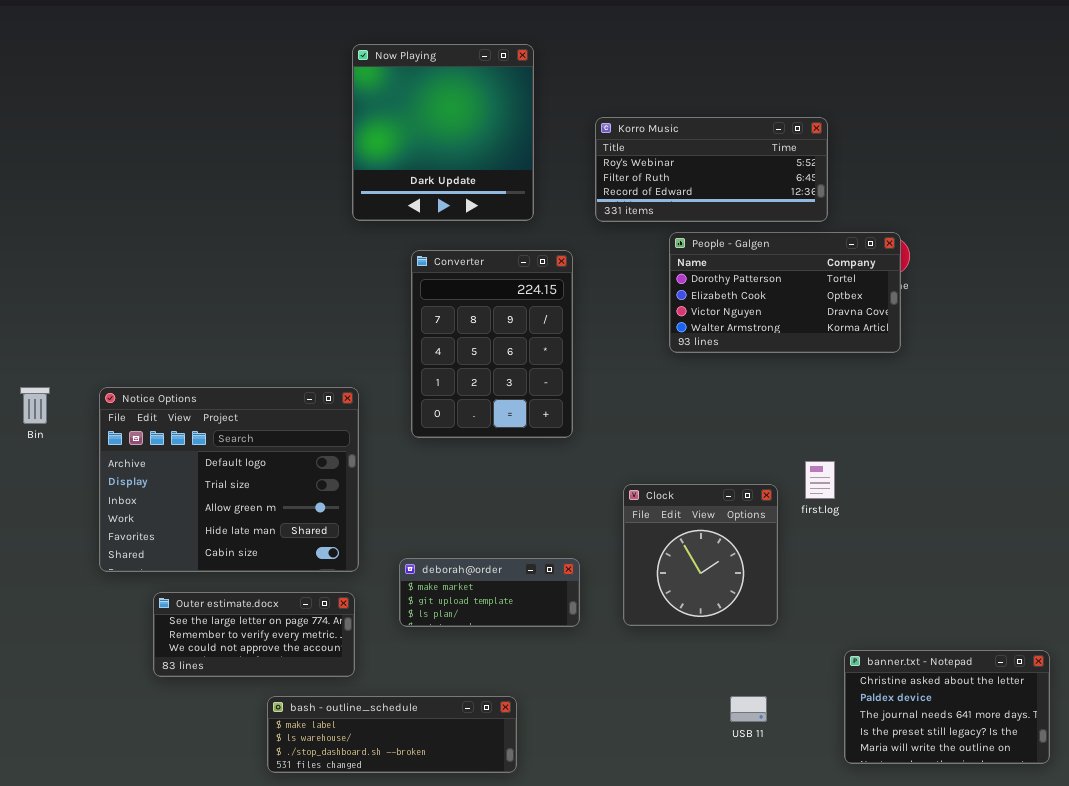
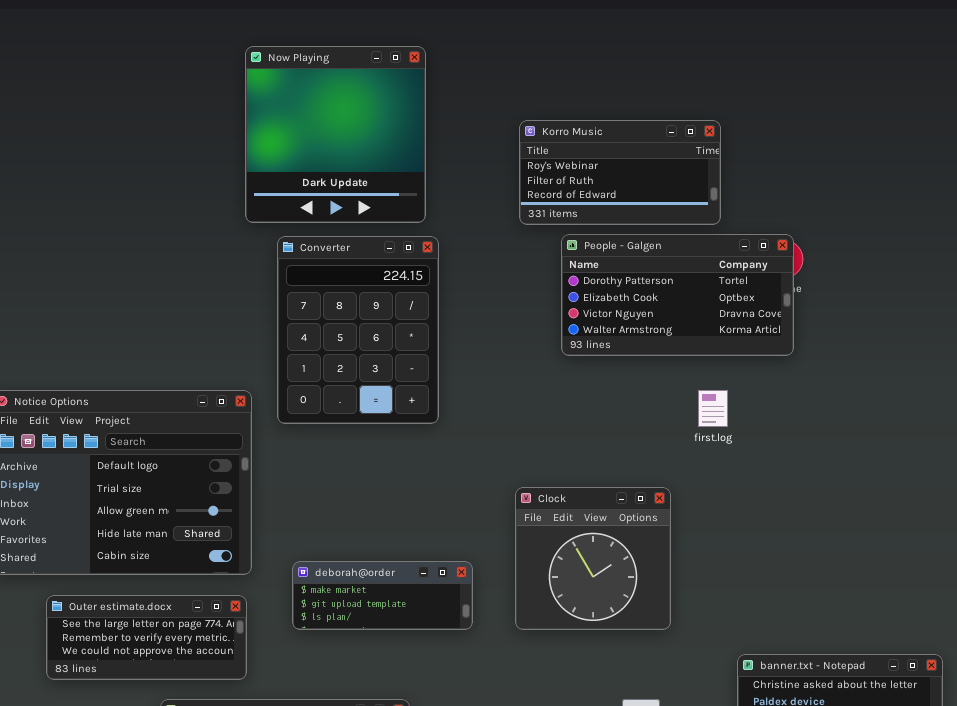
Korro Music: [595,117,828,222] -> [519,120,721,225], resized
Converter: [411,250,573,438] -> [277,236,439,424], moved
first.log: [805,461,835,499] -> [698,390,728,427], moved

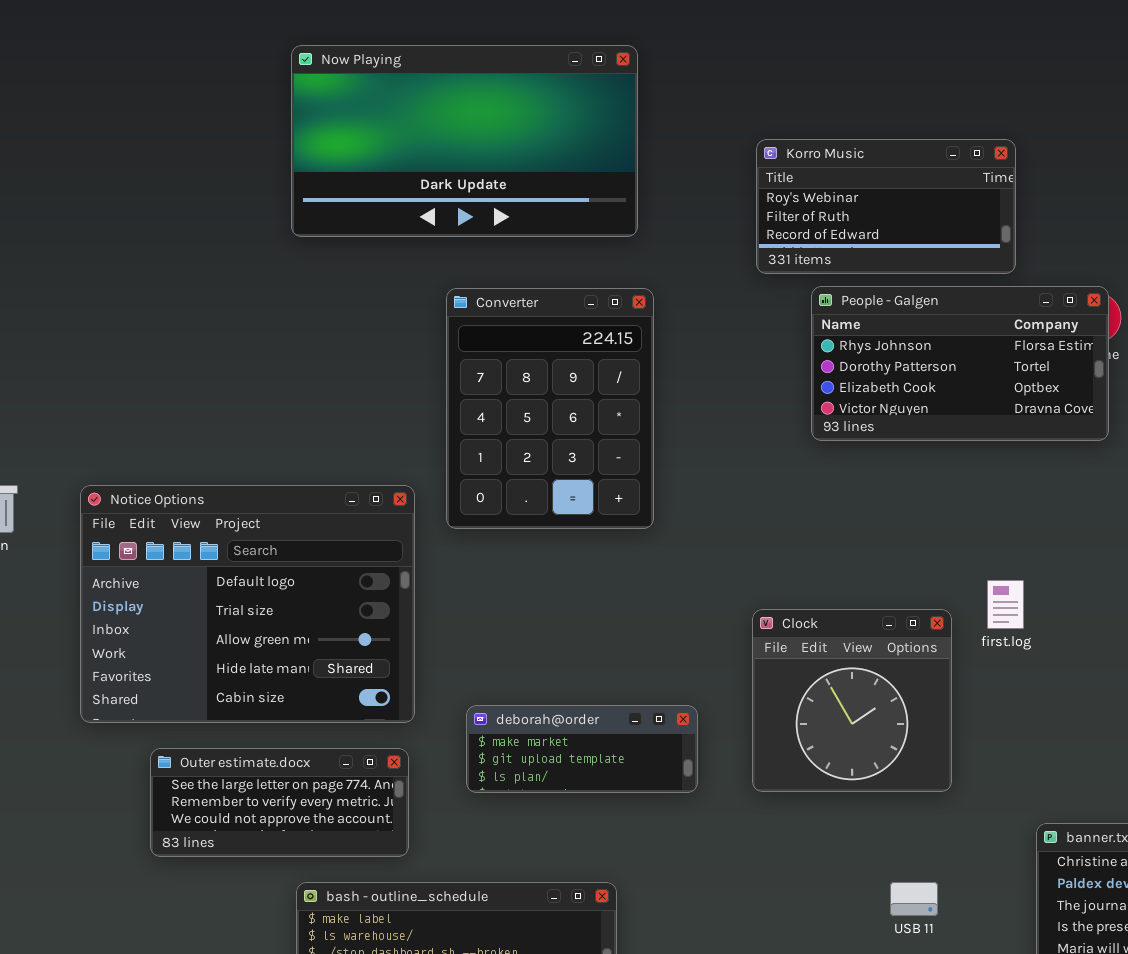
Now Playing: [245,46,426,223] -> [291,45,638,237], resized
People - Galgen: [561,234,794,356] -> [811,286,1109,441], scrolled up 1 row
first.log: [698,390,728,427] -> [987,580,1024,629], moved

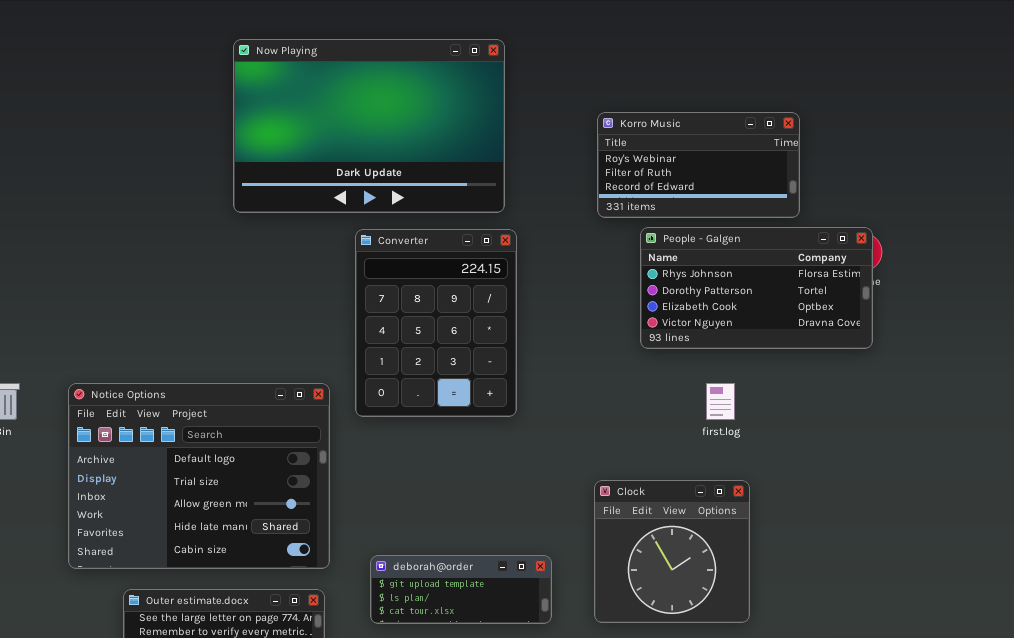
Now Playing: [291,45,638,237] -> [233,39,505,213], resized
first.log: [987,580,1024,629] -> [706,383,735,420], moved
deborah@order: [466,705,698,793] -> [370,555,552,624], scrolled down 1 row

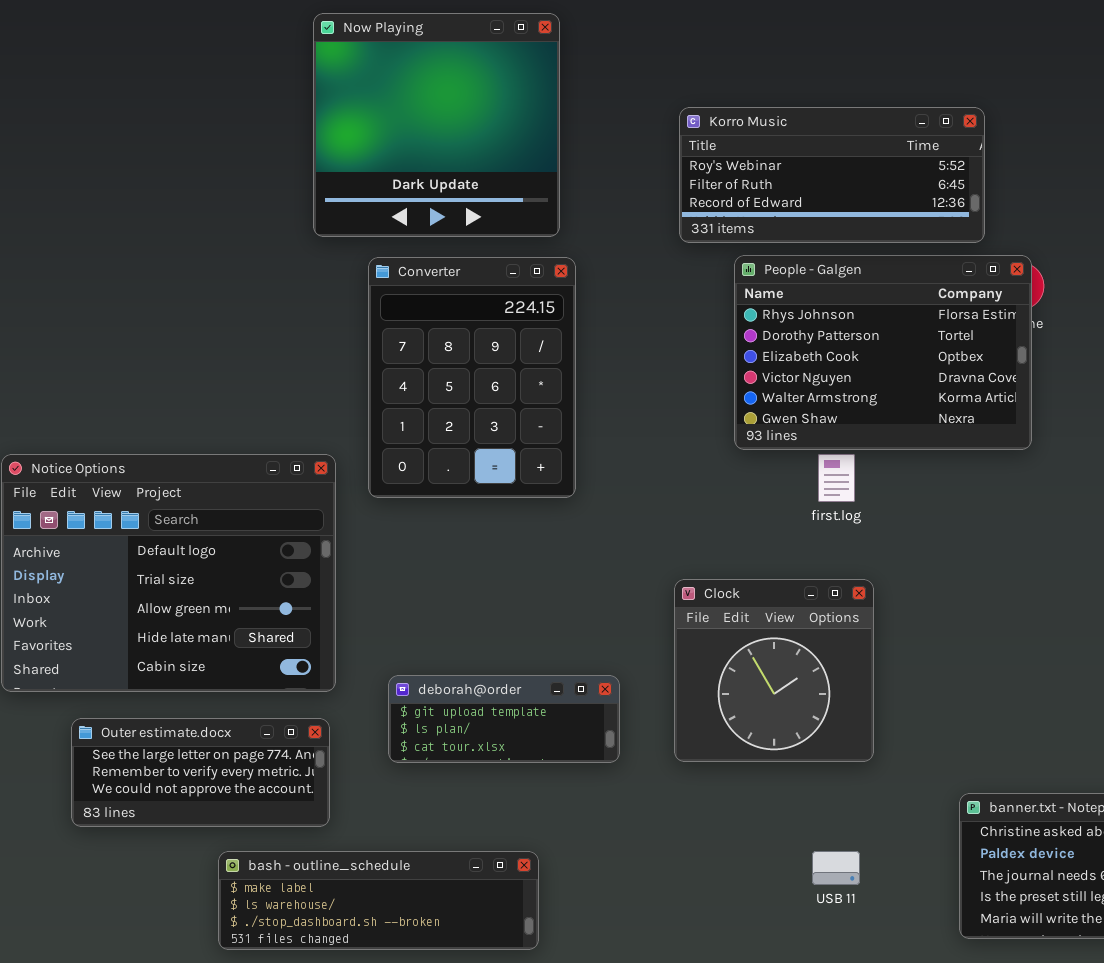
Now Playing: [233,39,505,213] -> [313,13,560,237], resized
Korro Music: [597,112,800,218] -> [679,107,985,243], resized
People - Galgen: [640,227,873,349] -> [734,255,1032,450], resized

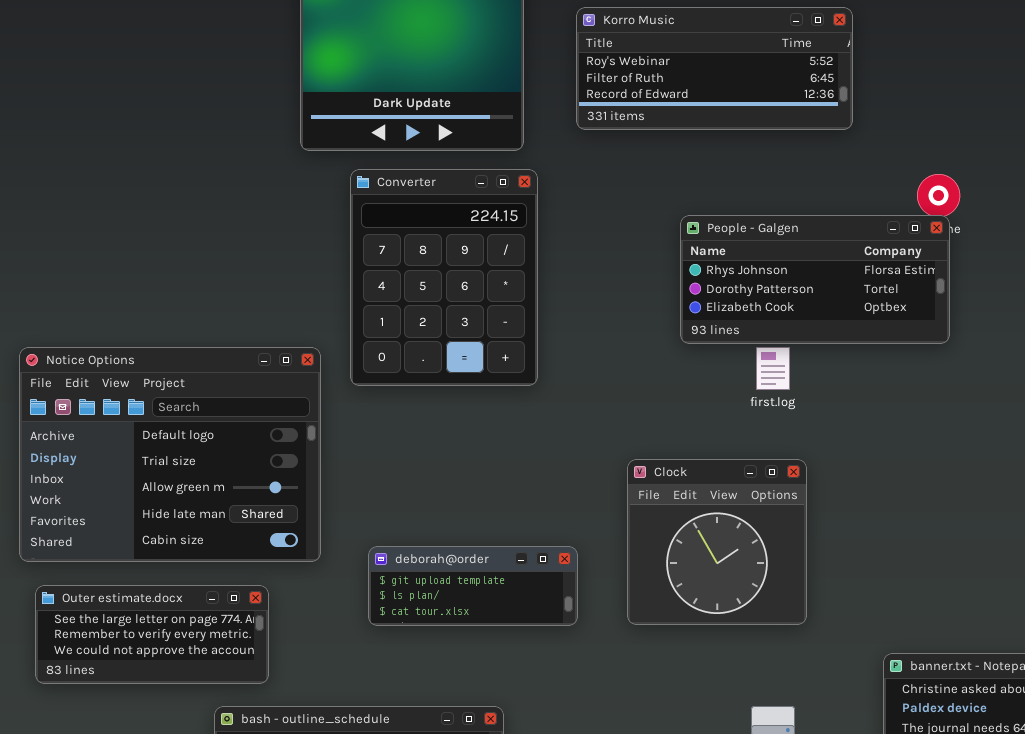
Korro Music: [679,107,985,243] -> [576,7,853,130], moved
People - Galgen: [734,255,1032,450] -> [680,215,950,344], resized
Outer estimate.docx: [71,718,330,827] -> [35,585,269,684], moved

